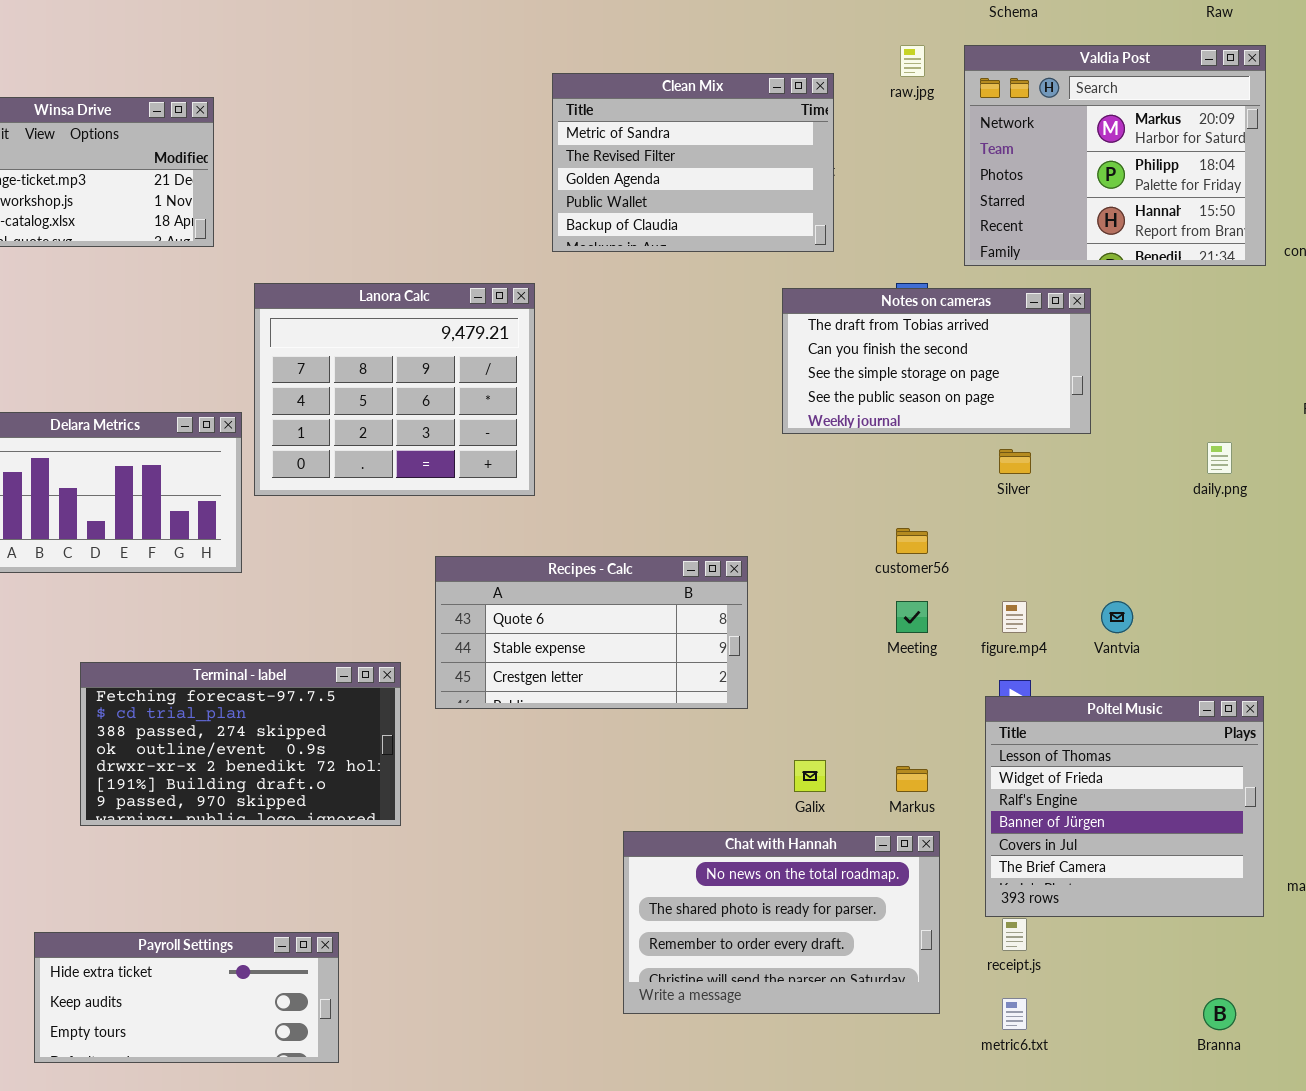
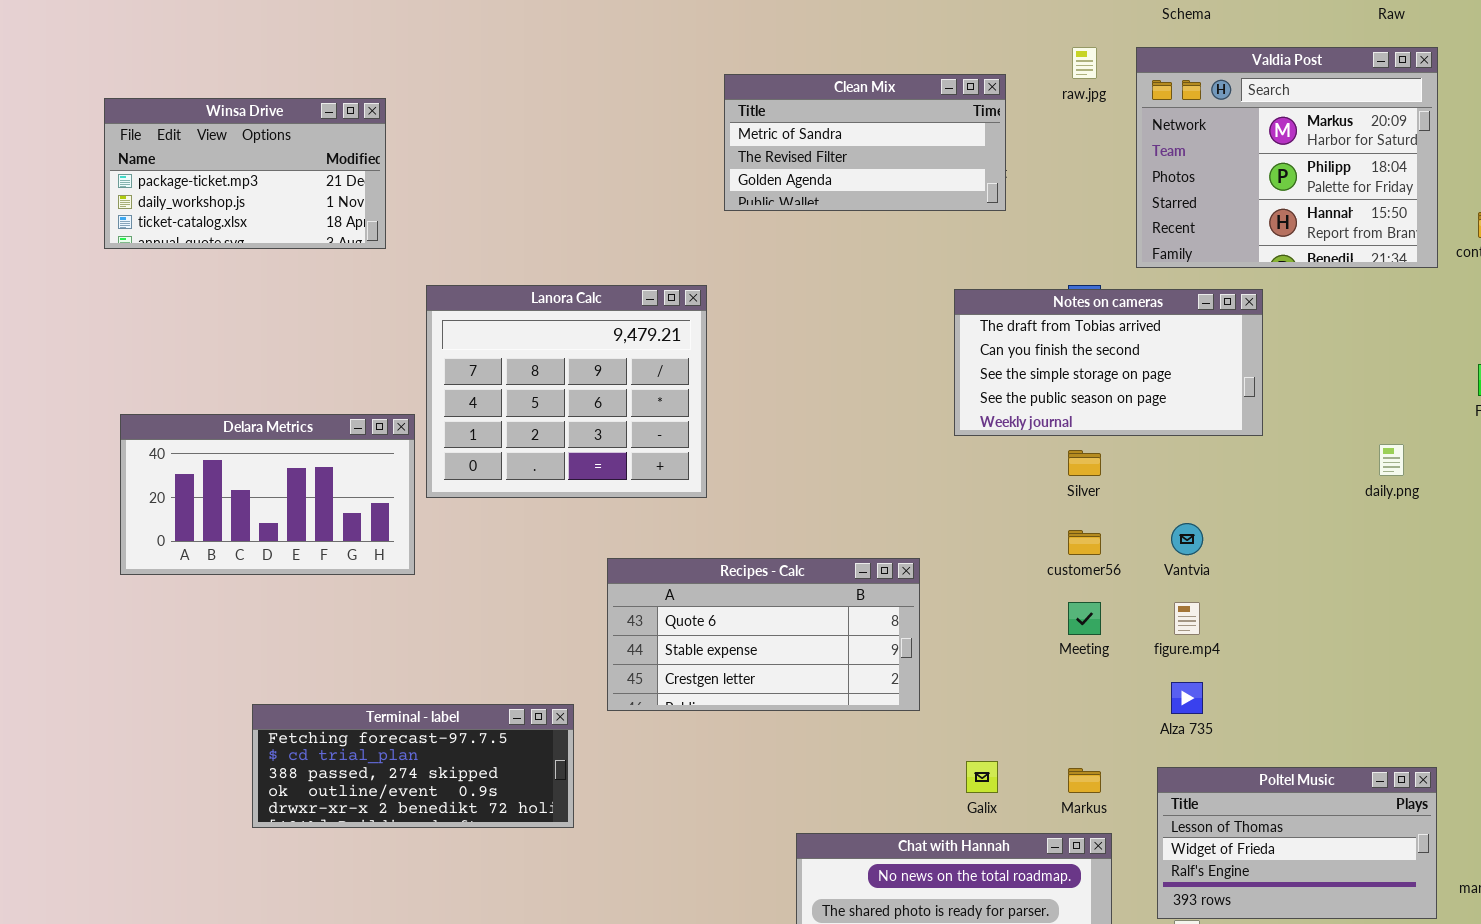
Clean Mix: [552,73,834,252] -> [724,74,1006,211], resized
Silver: [999,449,1031,474] -> [1068,450,1101,476], moved
Vantvia: [1101,601,1133,633] -> [1171,523,1203,555], moved
Terminal - label: [80,662,401,826] -> [252,704,574,828], resized
Poltel Music: [985,696,1264,917] -> [1157,767,1437,919], resized

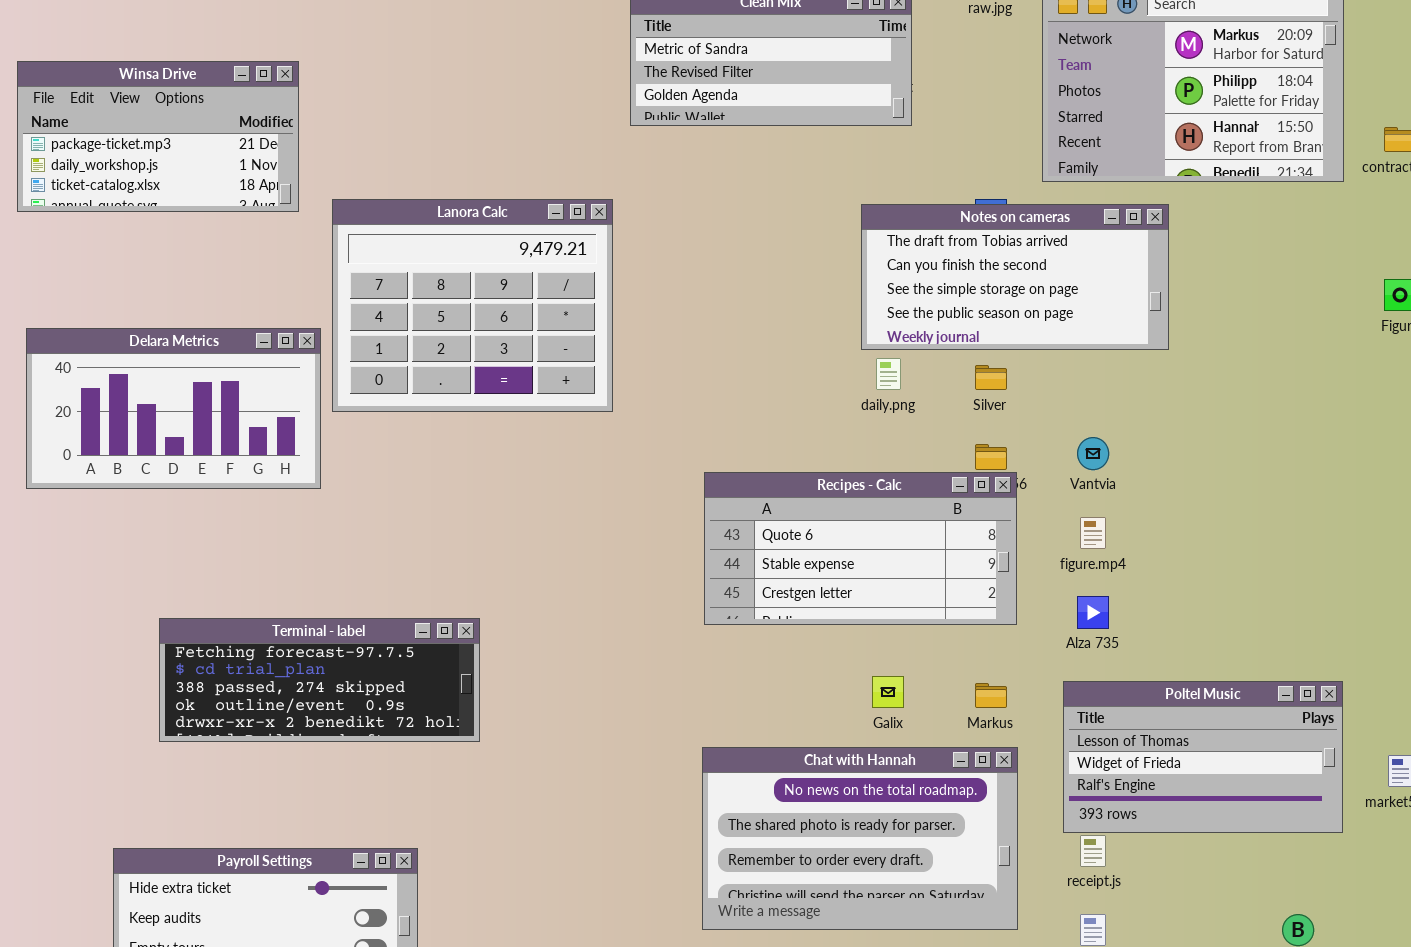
Winsa Drive: [104,98,386,249] -> [17,61,299,212], moved
daily.png: [1379,444,1404,476] -> [876,358,901,390], moved
Recipes - Calc: [607,558,920,711] -> [704,472,1017,625], moved

